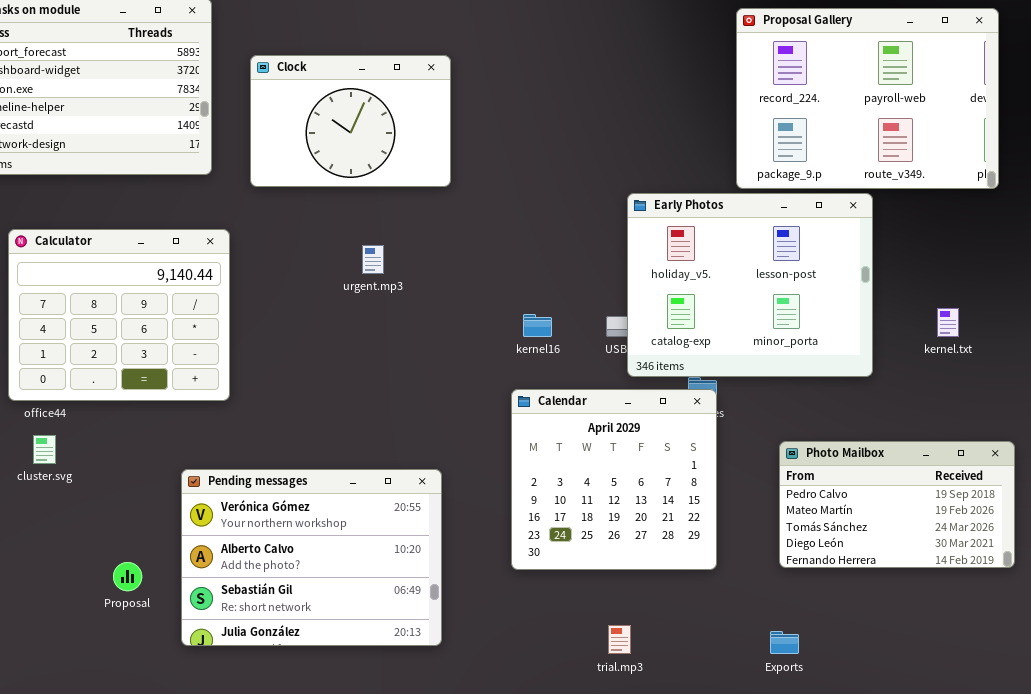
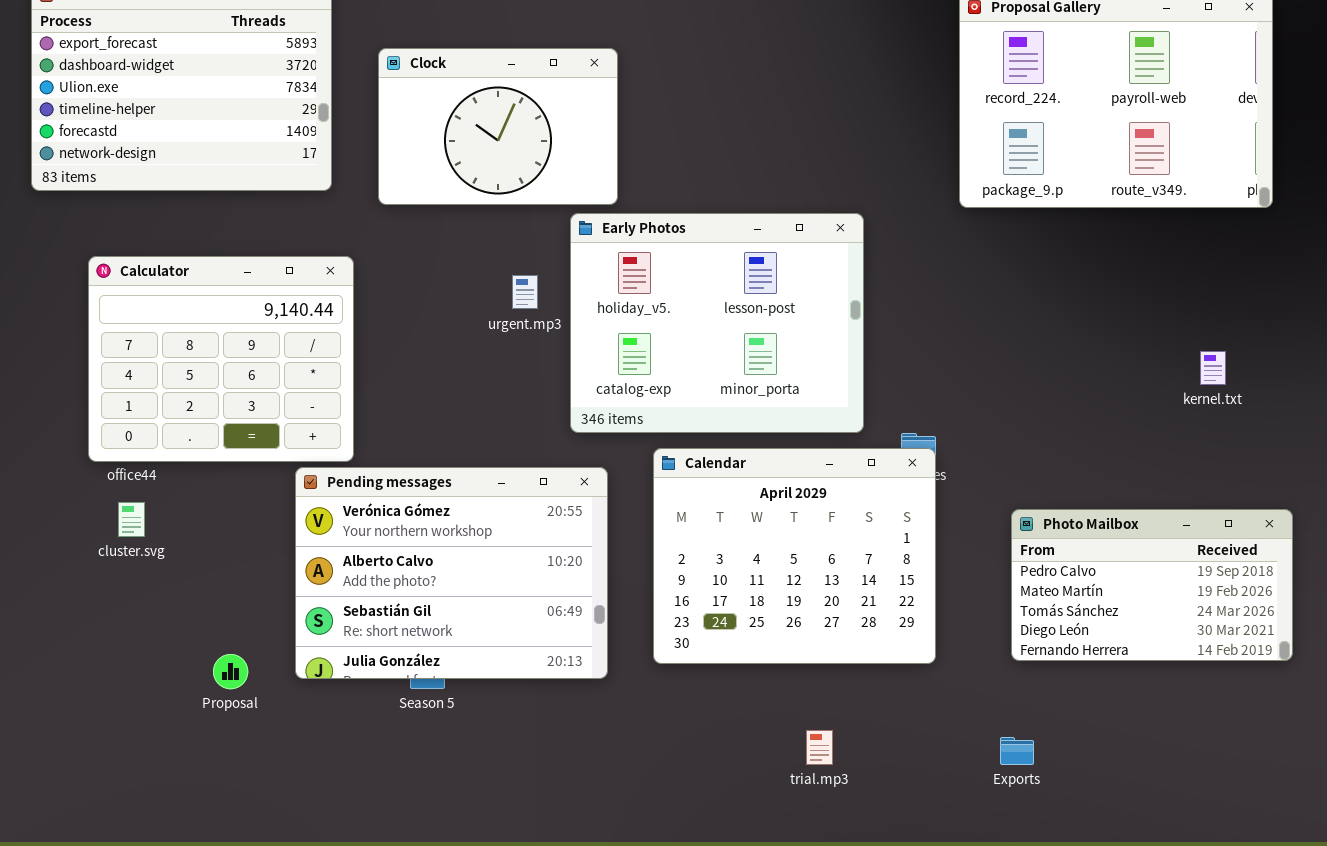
Early Photos: [627,193,873,377] -> [570,213,864,433], moved
Calendar: [511,389,717,570] -> [653,448,936,664], resized
Pending messages: [181,469,442,646] -> [295,467,608,679], moved

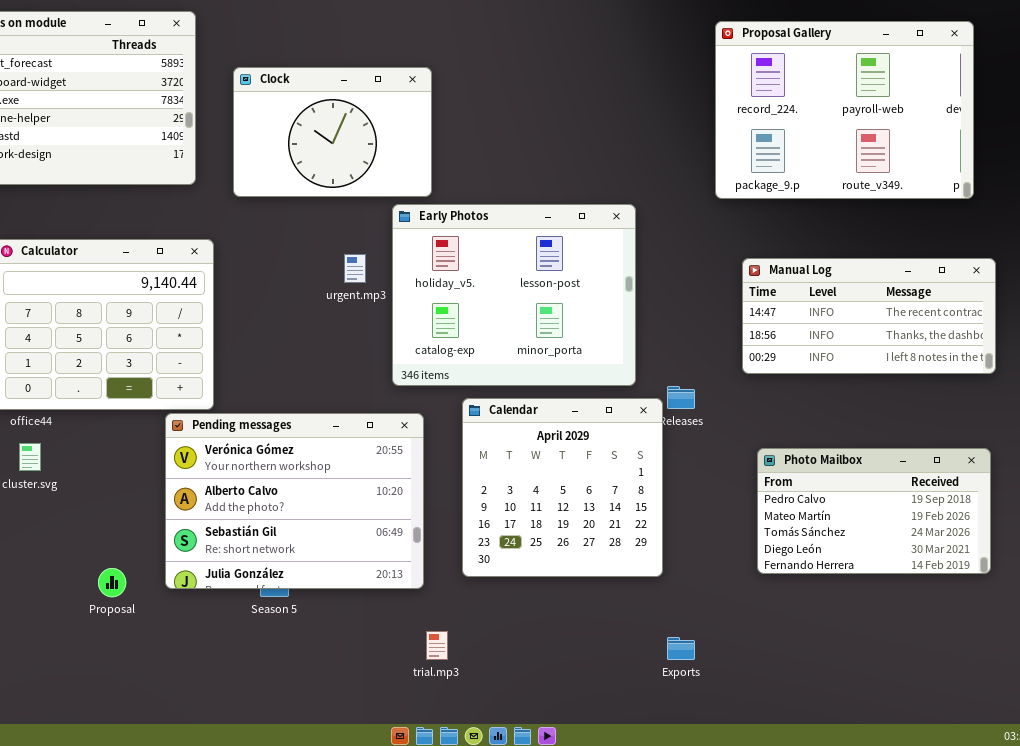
Manual Log: none -> [742,258,996,374], opened
Calendar: [653,448,936,664] -> [462,398,663,577], resized
trial.mp3: [806,730,833,765] -> [426,631,448,660], moved
Exports: [1000,737,1034,765] -> [667,637,695,660], moved

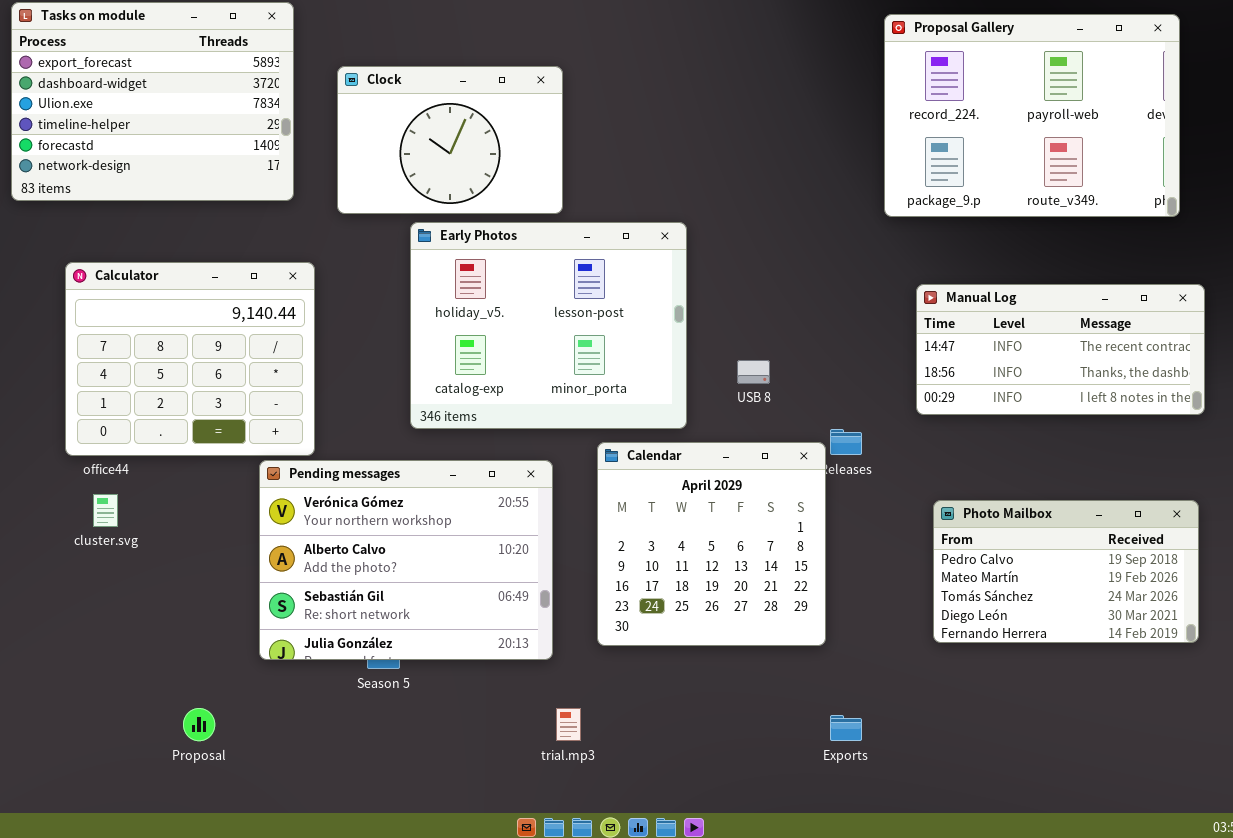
Early Photos: [392,204,636,386] -> [410,222,687,429], moved
Proposal: [98,568,126,597] -> [183,708,215,741], moved

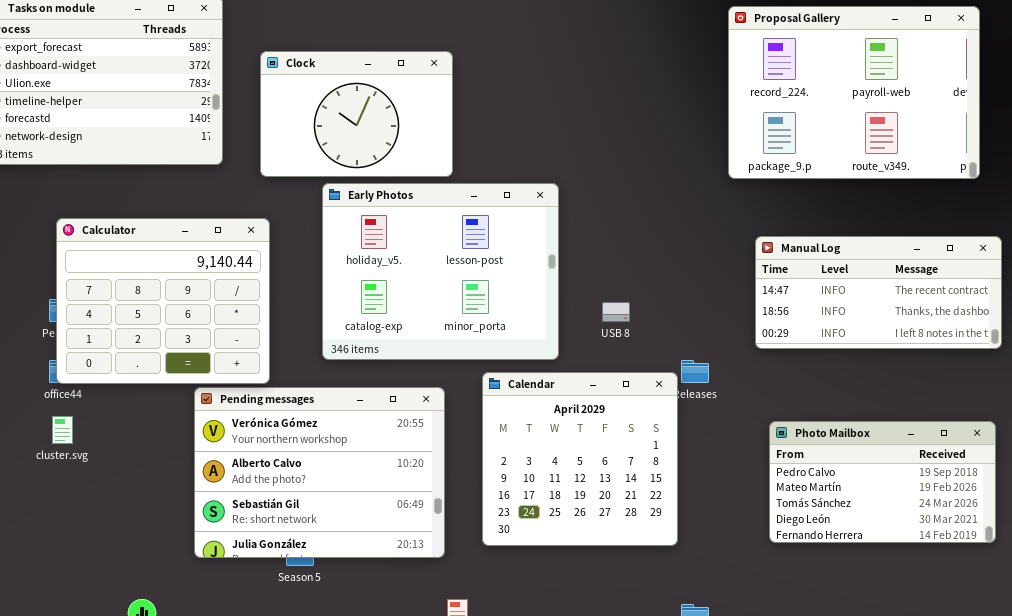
Calculator: [65,262,315,456] -> [56,218,270,384], moved

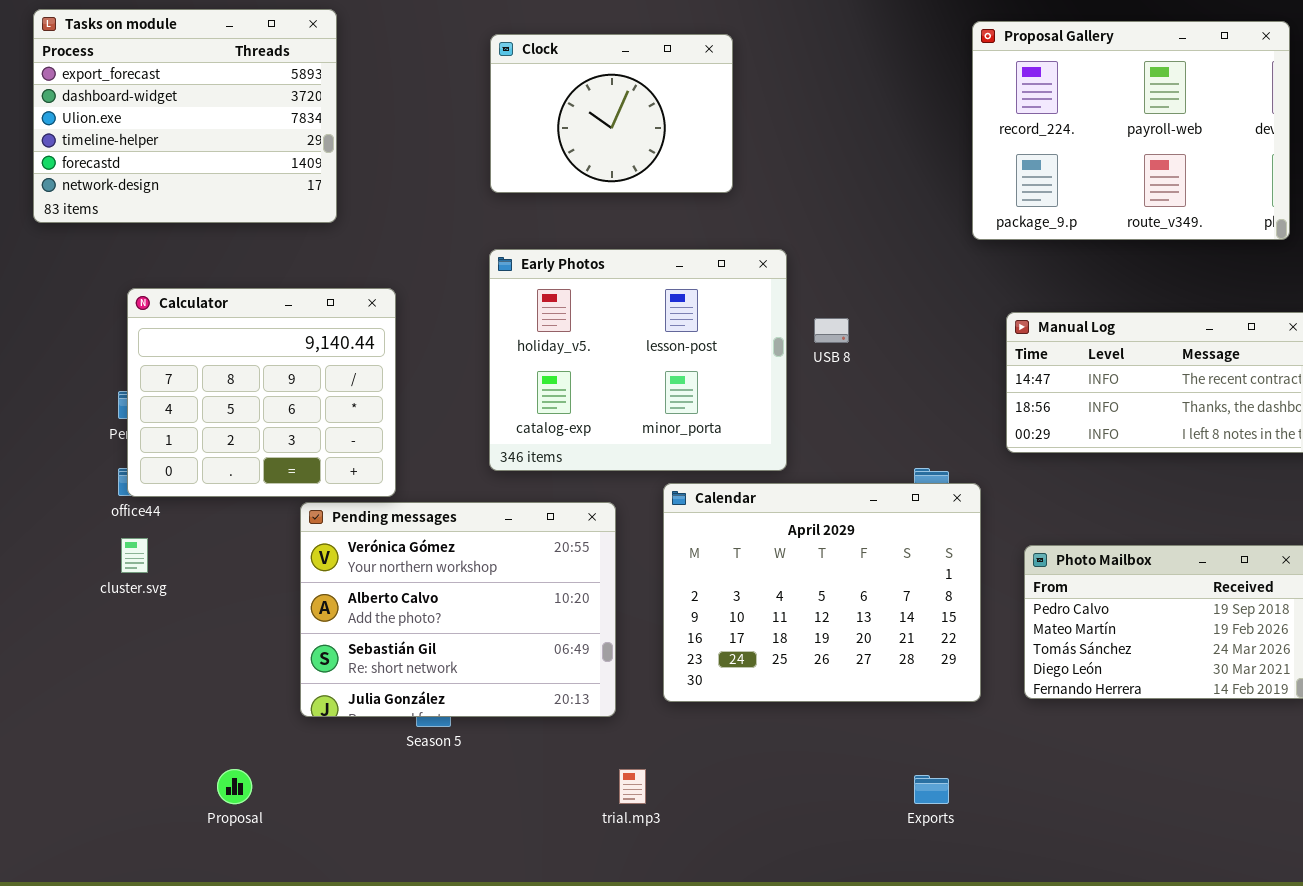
Clock: [260,51,453,177] -> [490,34,733,193], moved
Early Photos: [322,183,559,360] -> [489,249,787,471], moved
USB 8: [602,302,630,322] -> [814,318,849,343], moved
Calendar: [482,372,678,546] -> [663,483,981,702], resized

